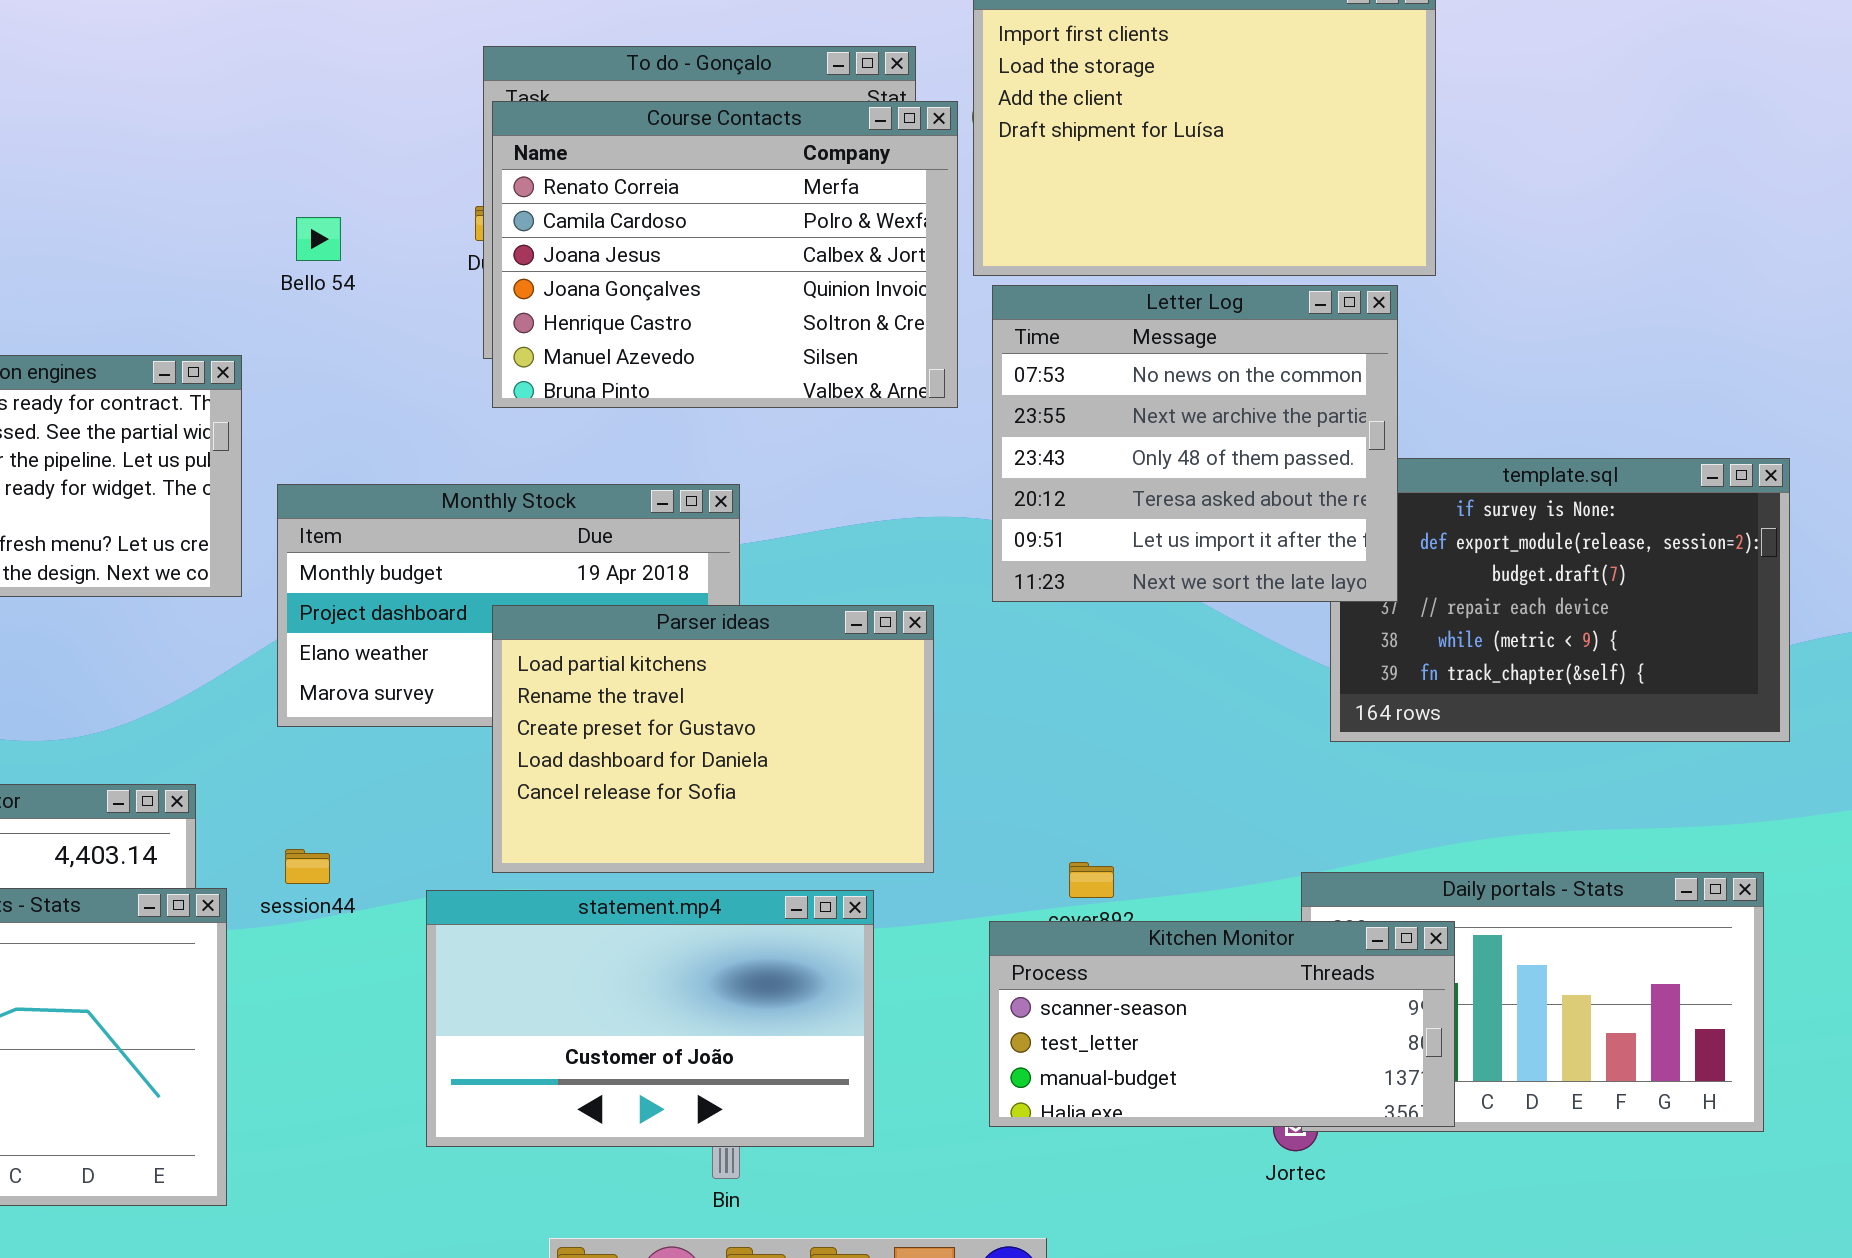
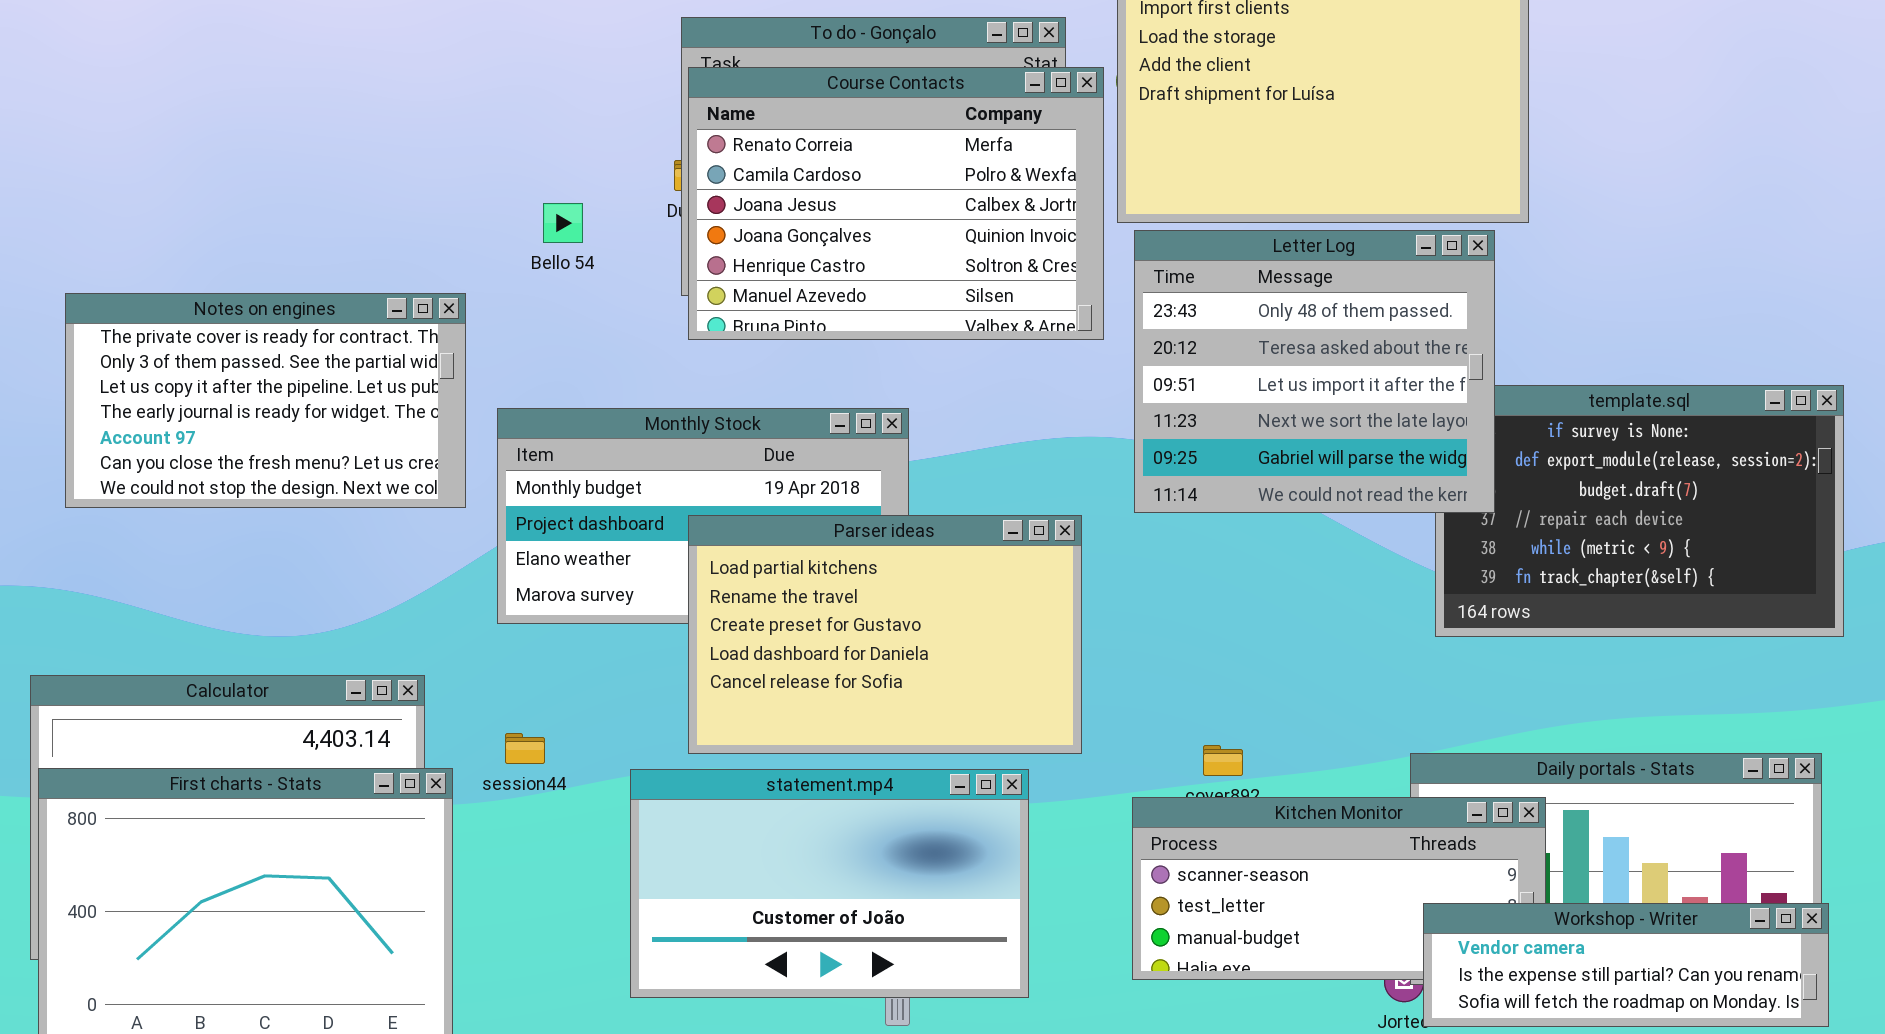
Bello 54: [296,217,341,261] -> [543,203,583,243], moved
Letter Log: [992,285,1398,602] -> [1134,230,1495,513], scrolled down 2 rows
Workshop - Writer: none -> [1423,903,1829,1027], opened

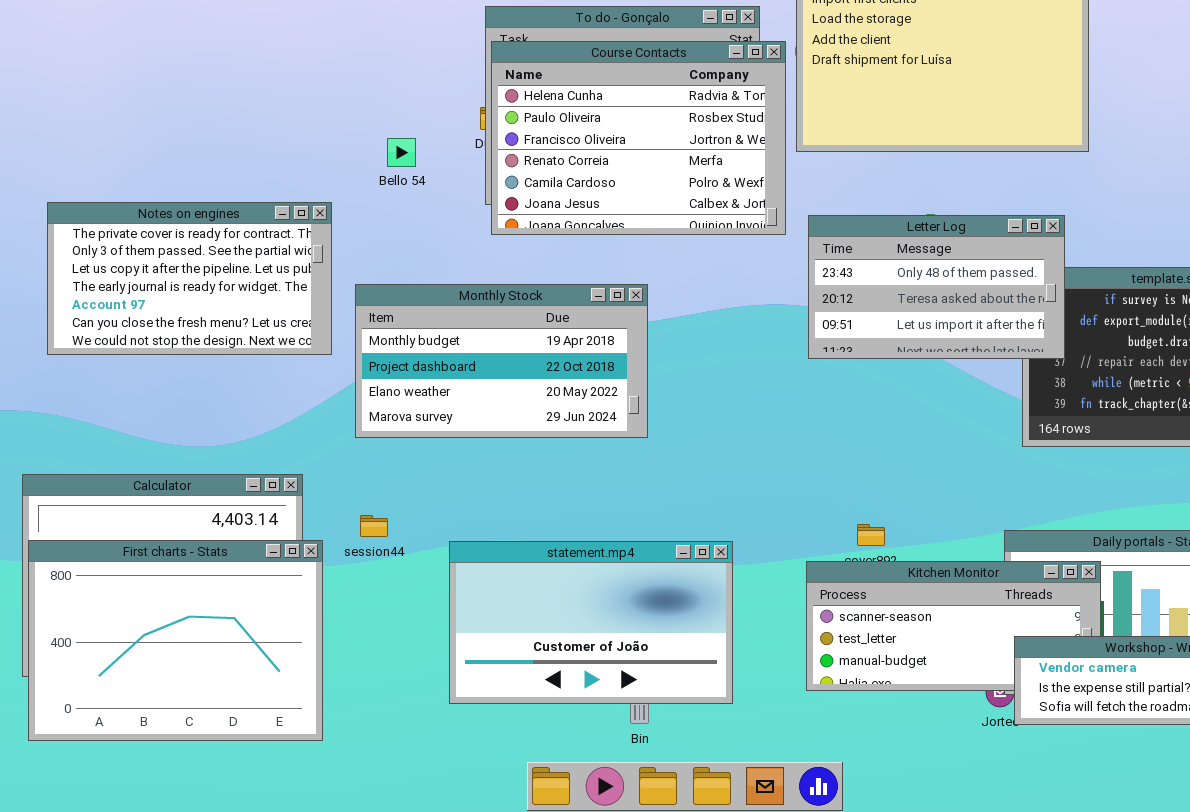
Course Contacts: [688,67,1104,340] -> [491,41,786,235], scrolled up 3 rows
Letter Log: [1134,230,1495,513] -> [808,215,1065,359], resized
Parser ideas: [688,515,1082,754] -> none, closed

